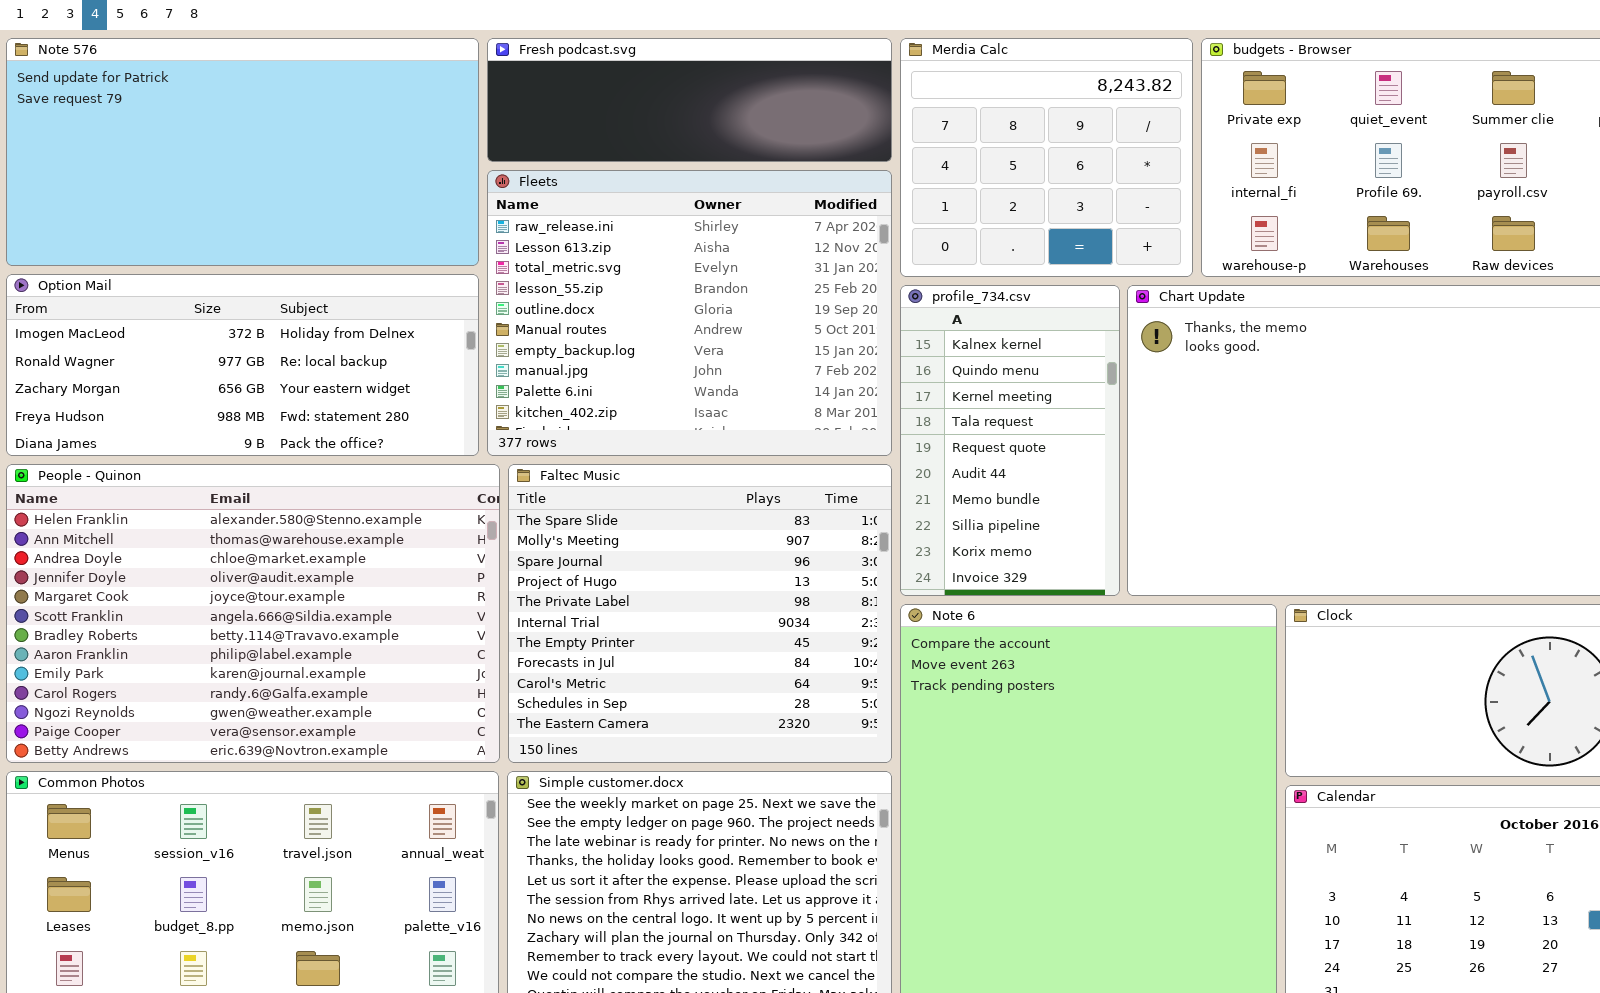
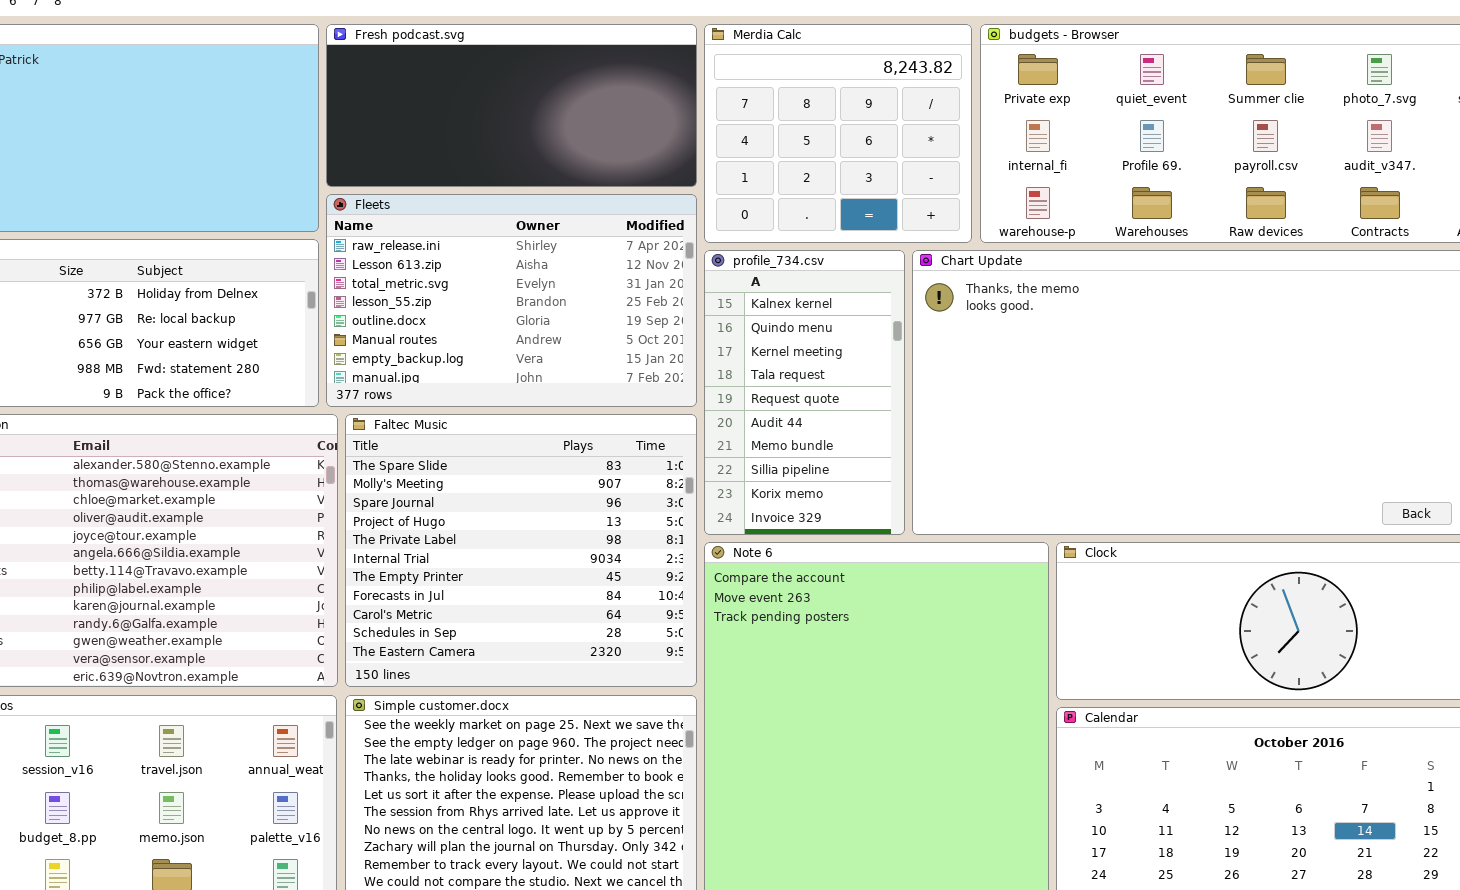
Fresh podcast.svg: [487,38,892,162] -> [326,24,697,187], resized
Fleets: [487,170,892,456] -> [326,194,697,407], resized

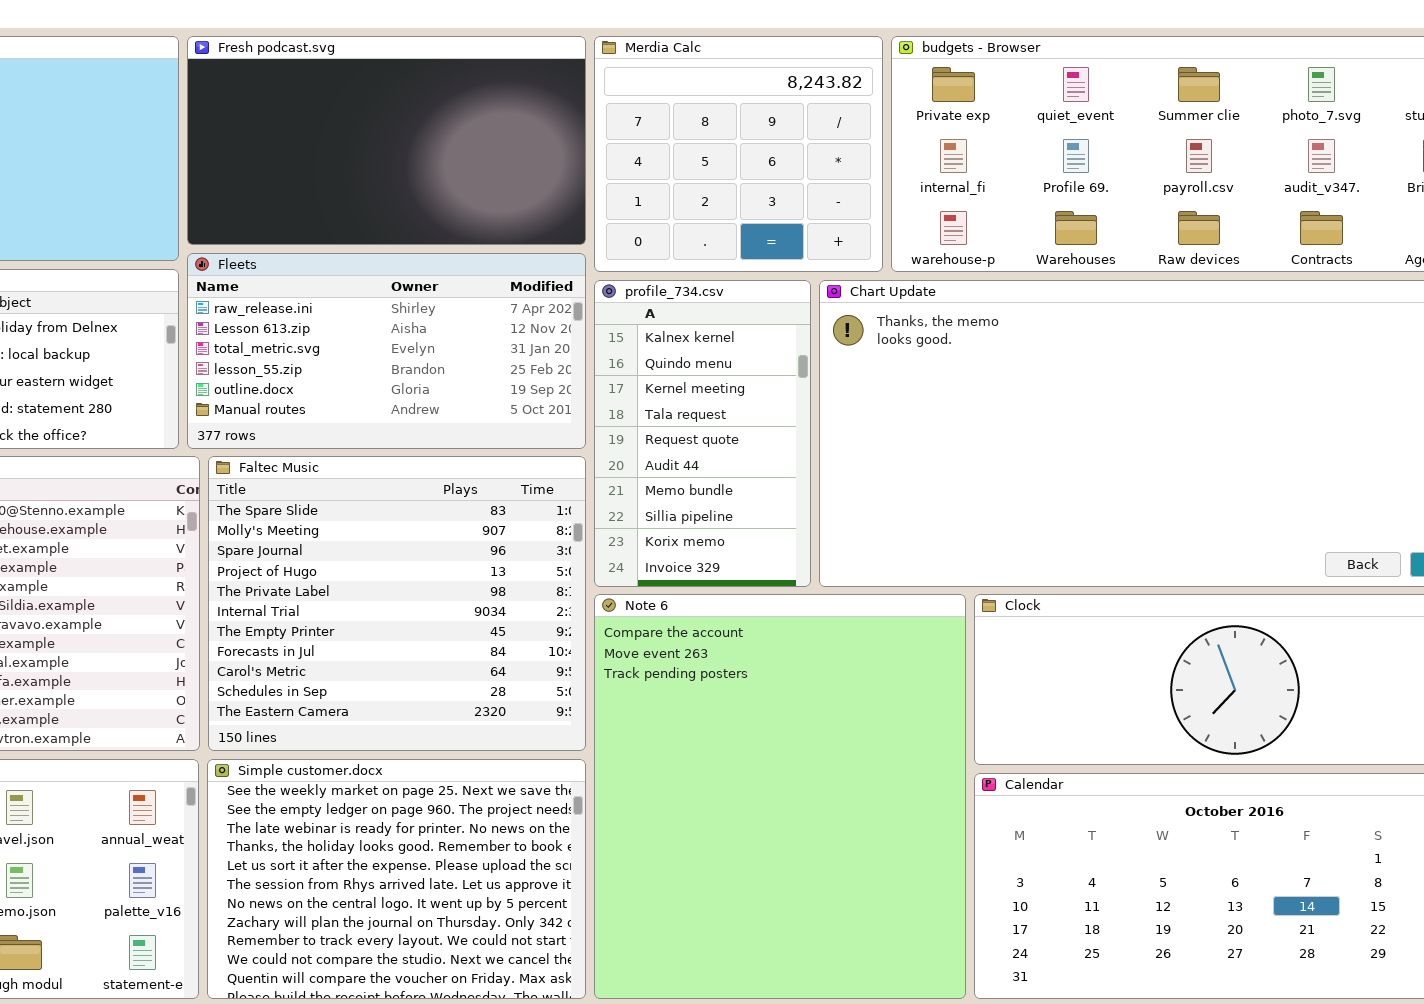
Fresh podcast.svg: [326,24,697,187] -> [187,36,586,245], resized
Fleets: [326,194,697,407] -> [187,253,586,449], resized

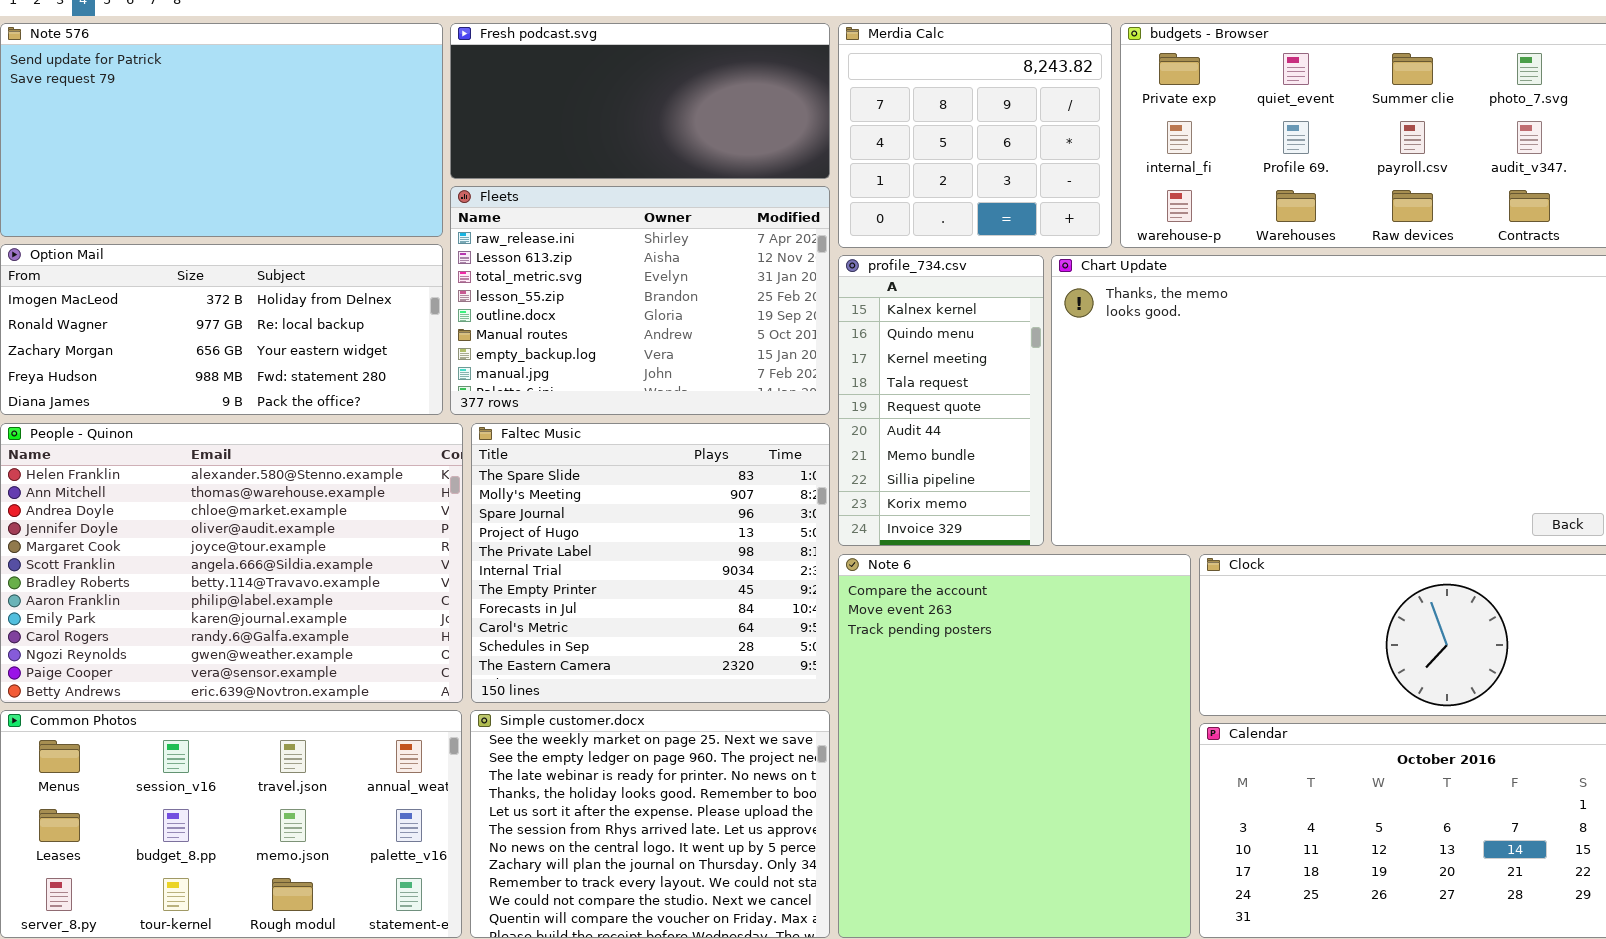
Fresh podcast.svg: [187,36,586,245] -> [450,23,830,179], resized
Fleets: [187,253,586,449] -> [450,186,830,415], resized

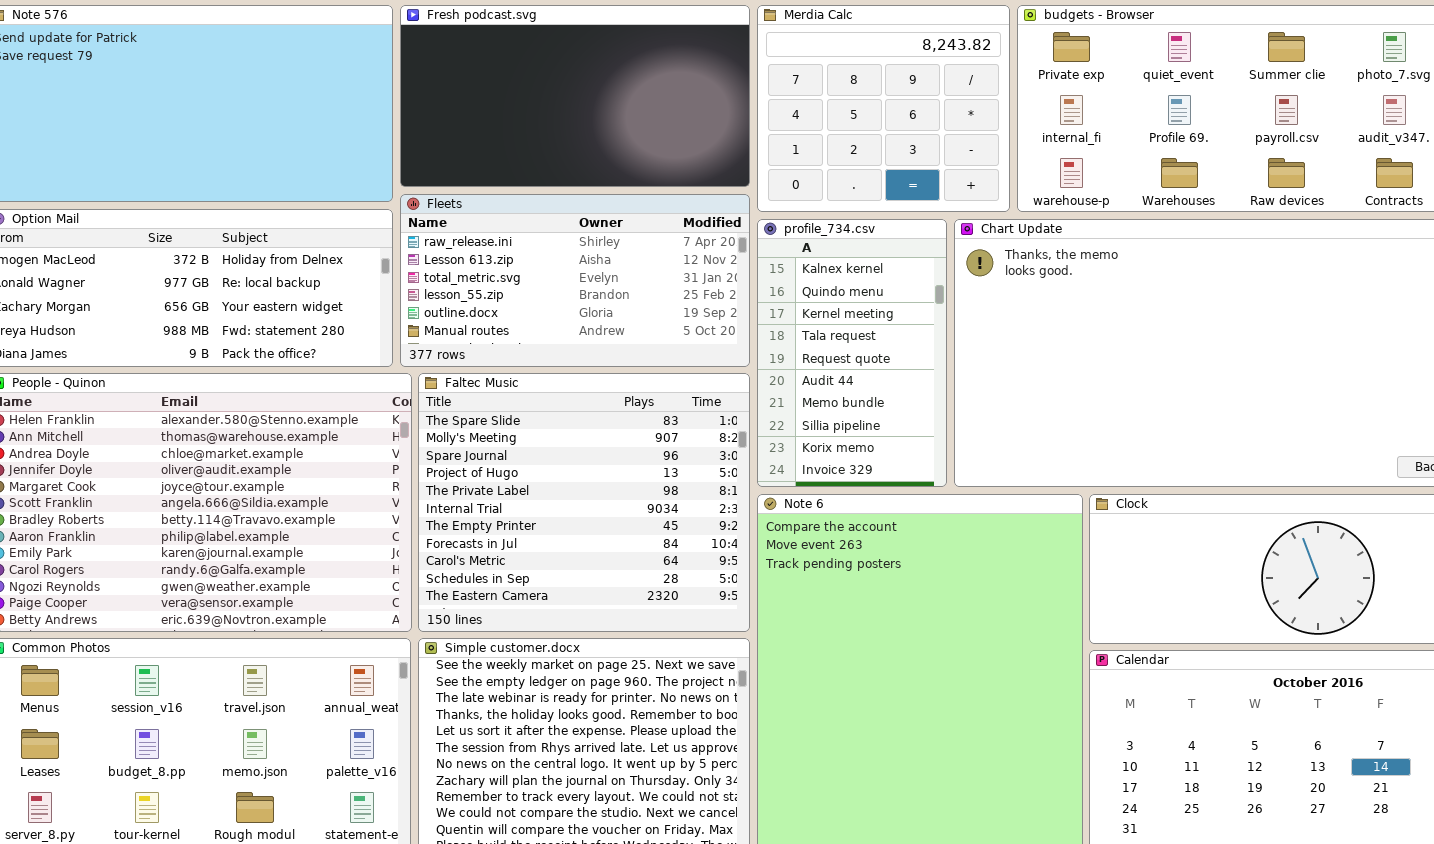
Fresh podcast.svg: [450,23,830,179] -> [400,5,750,187], resized
Fleets: [450,186,830,415] -> [400,194,750,367], resized

